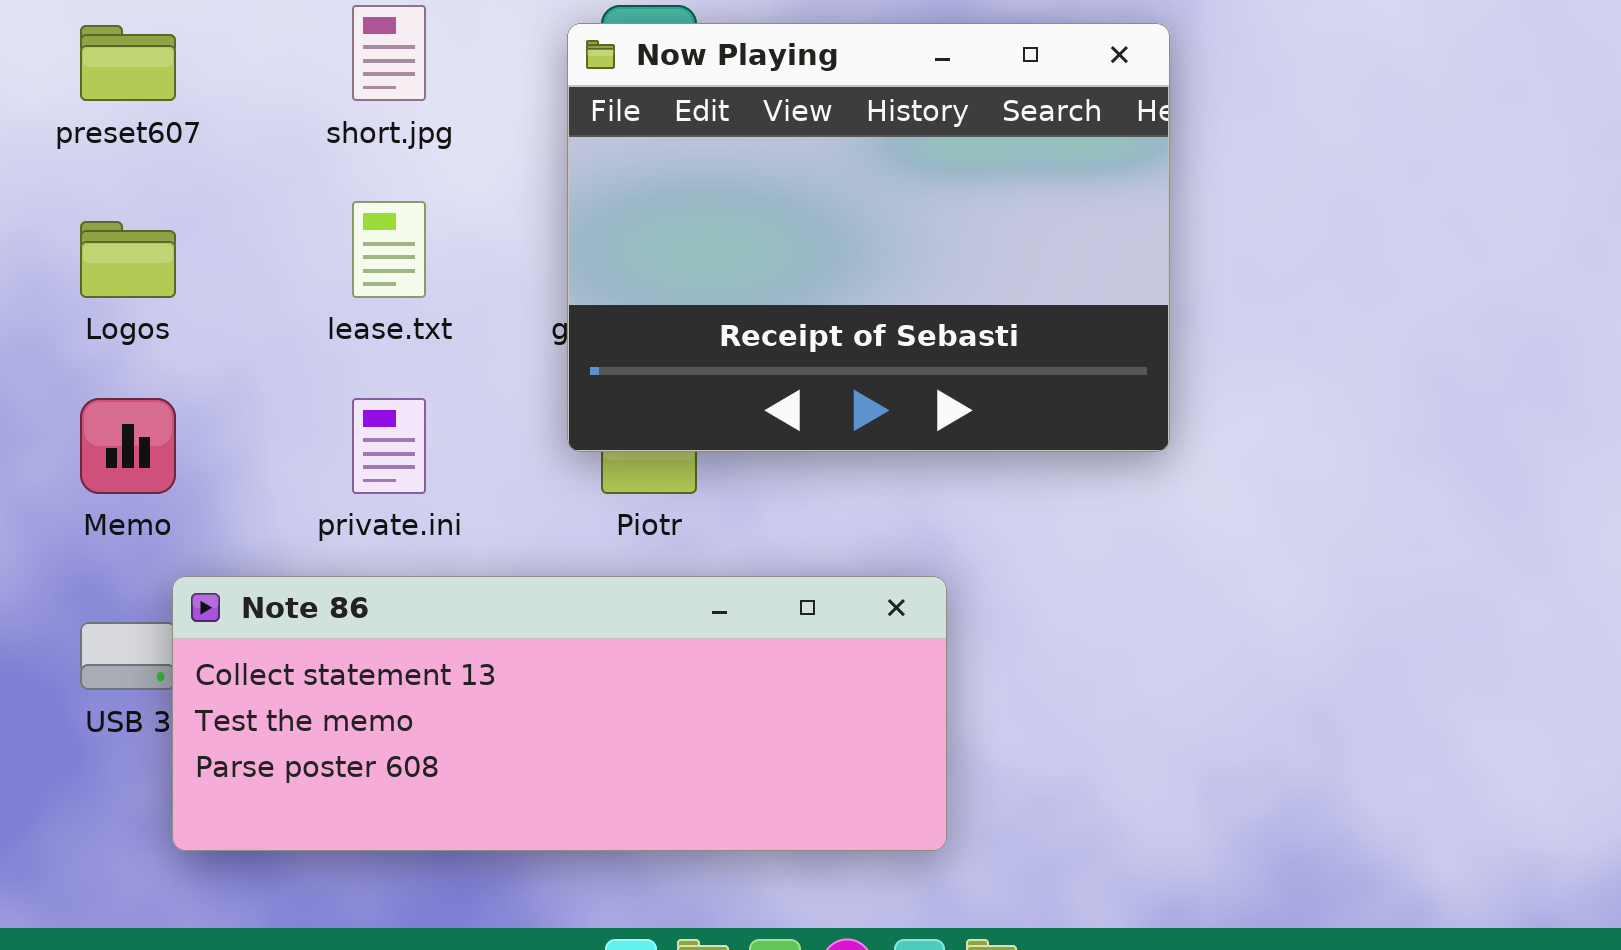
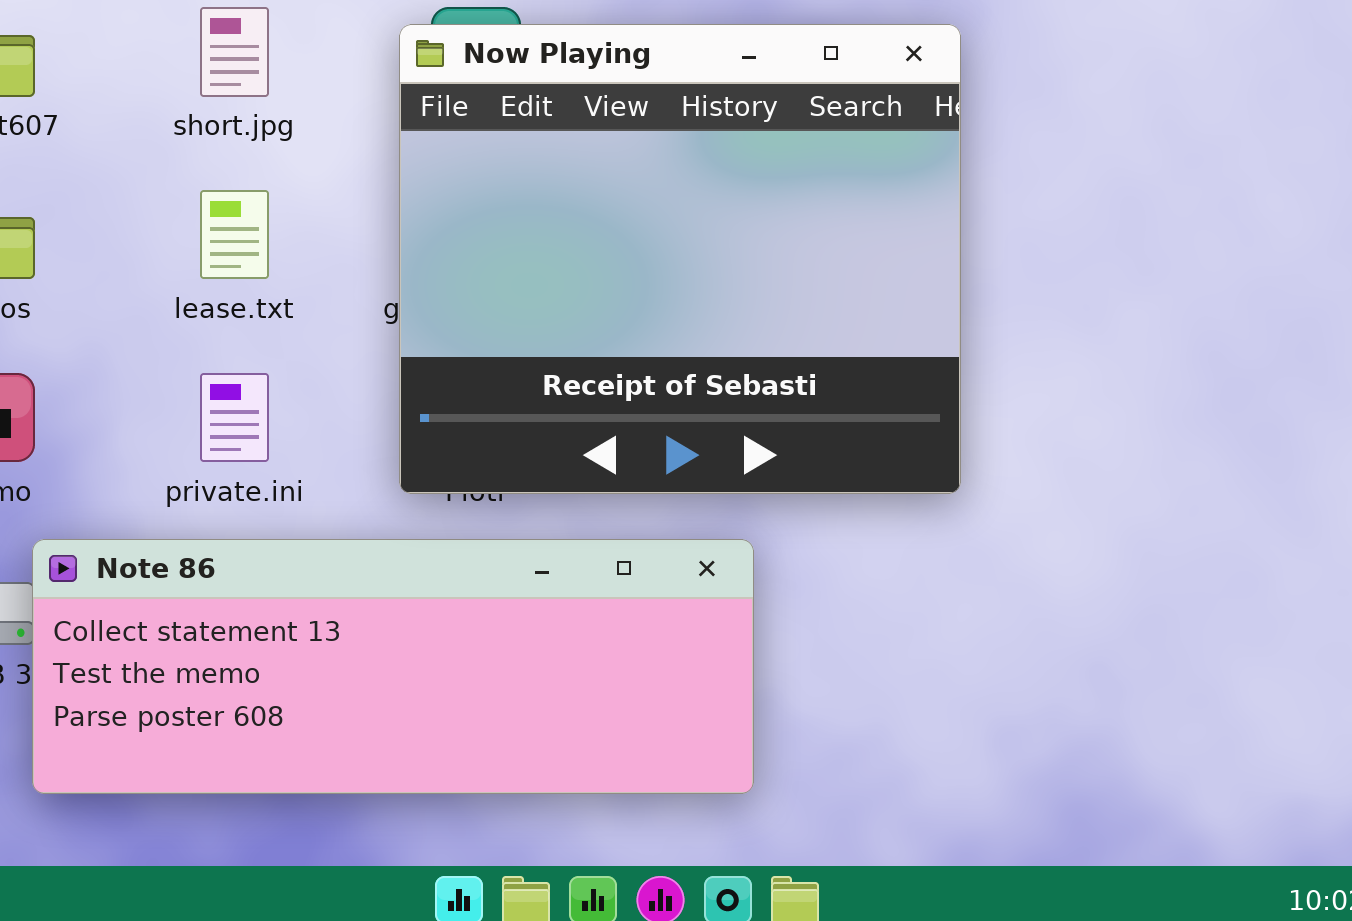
Now Playing: [567,23,1170,452] -> [399,24,961,494], resized

